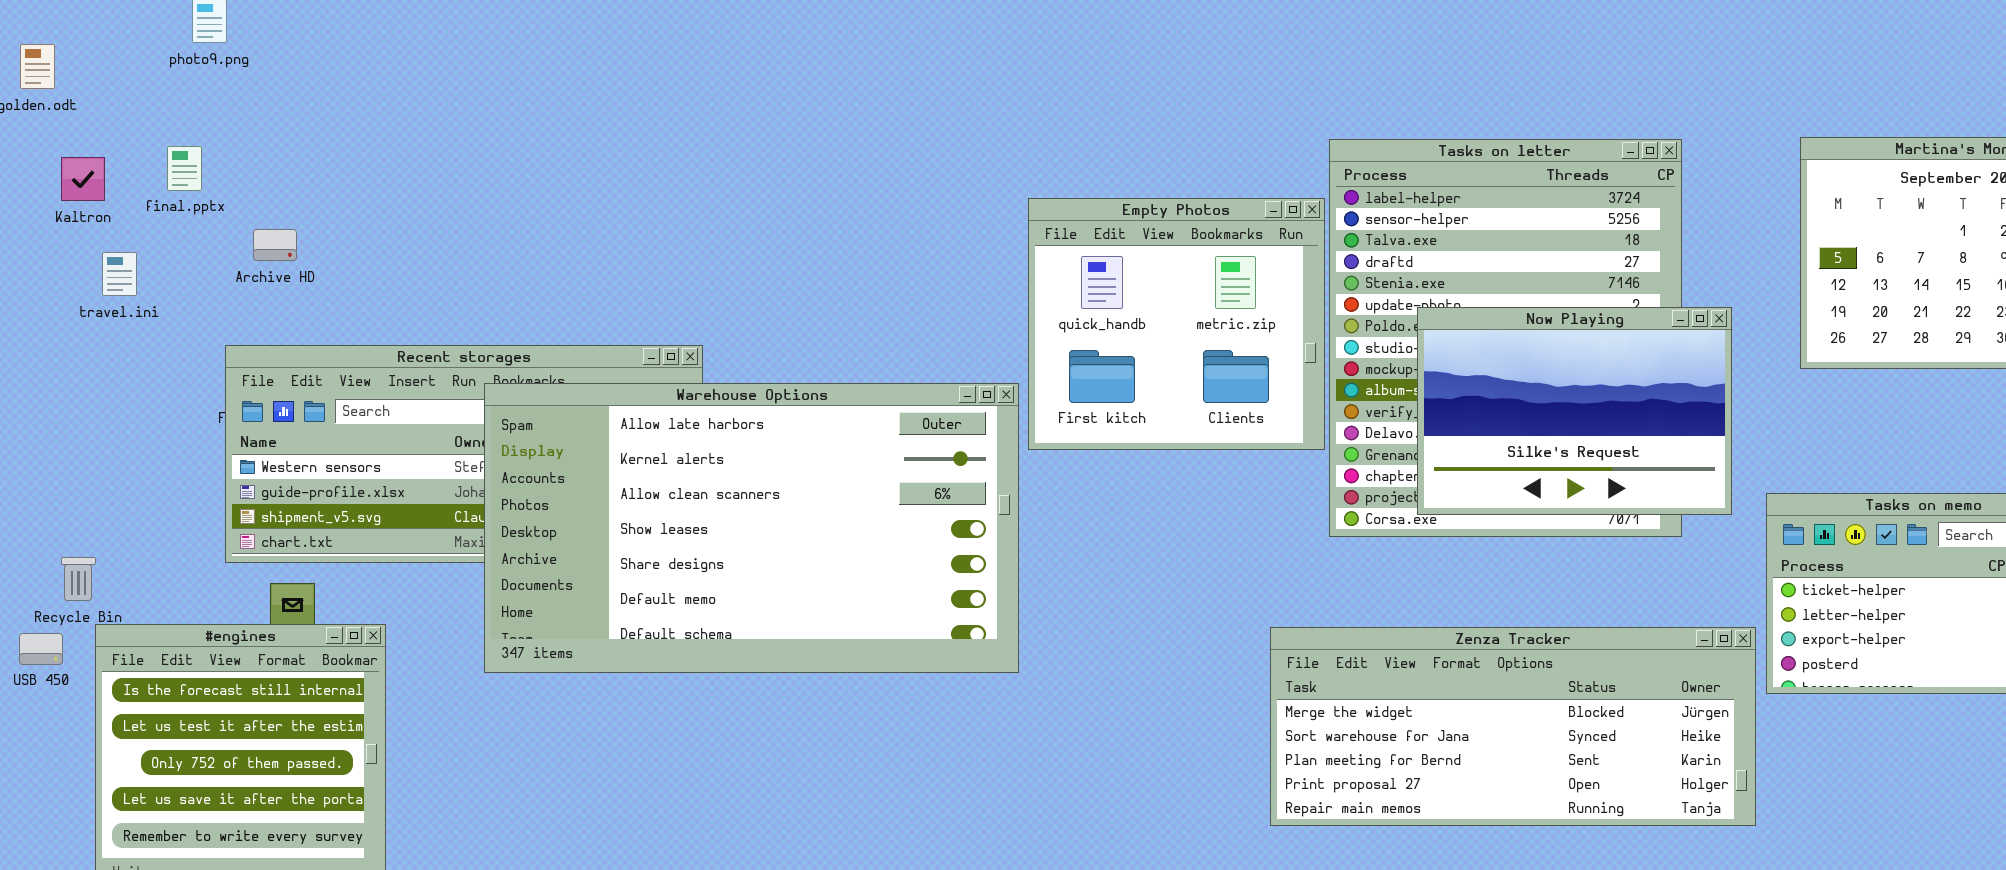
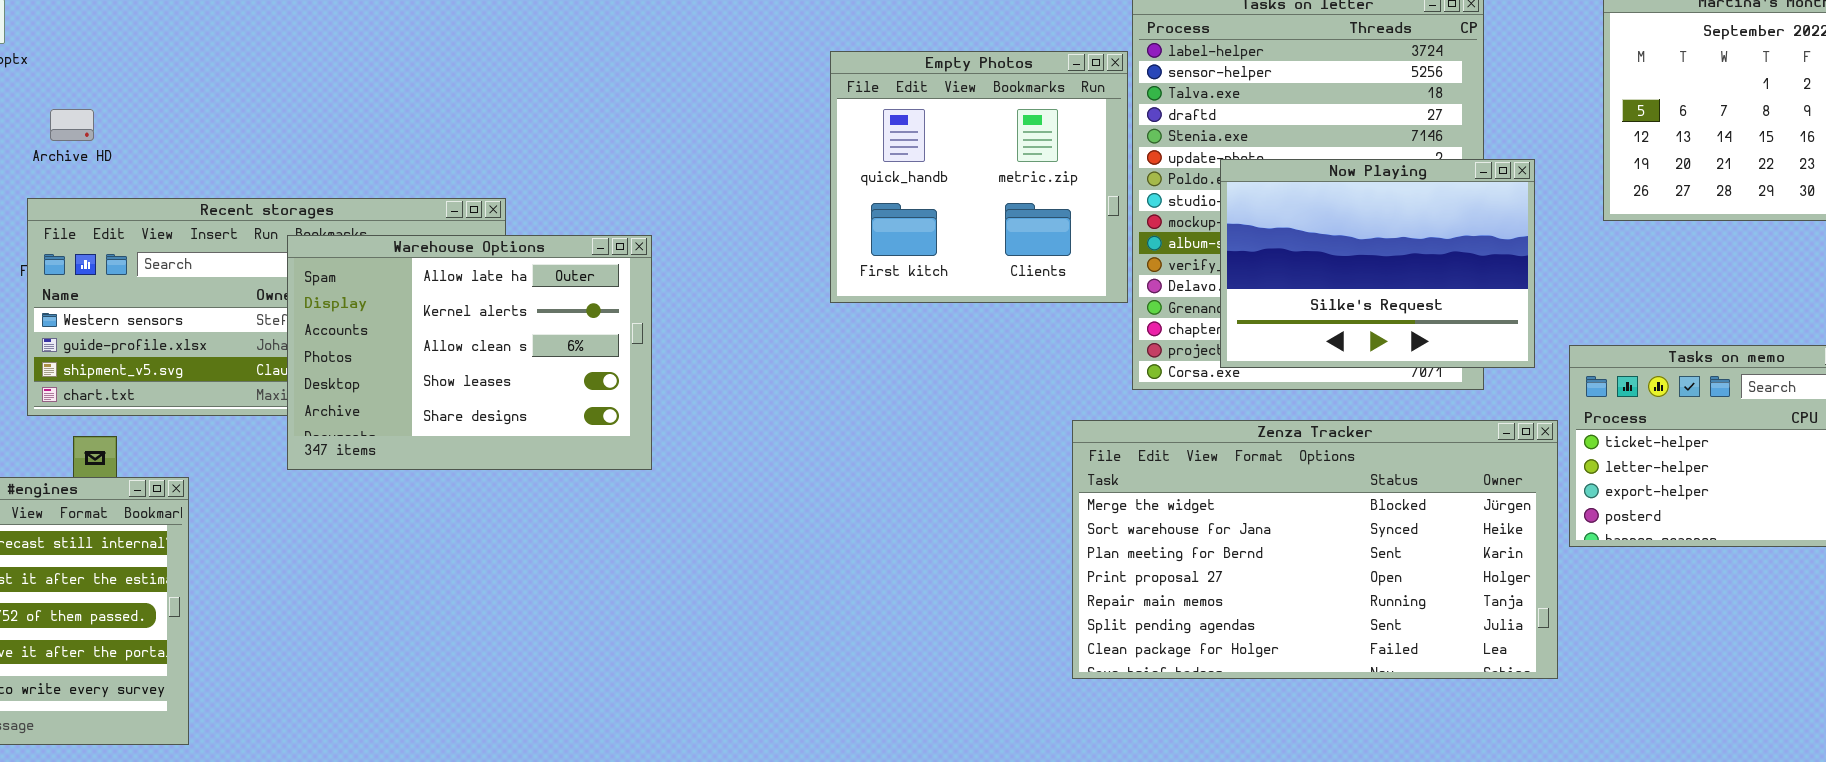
Archive HD: [253,229,297,261] -> [50,109,94,141], moved
Warehouse Options: [484,383,1019,673] -> [287,235,652,470], resized
Zenza Tracker: [1270,627,1756,826] -> [1072,420,1558,679], resized

